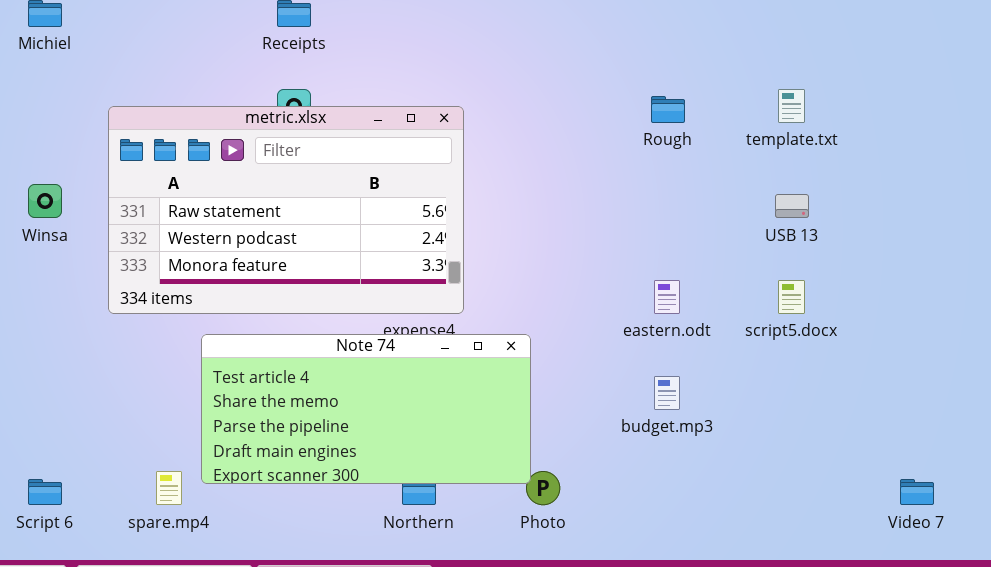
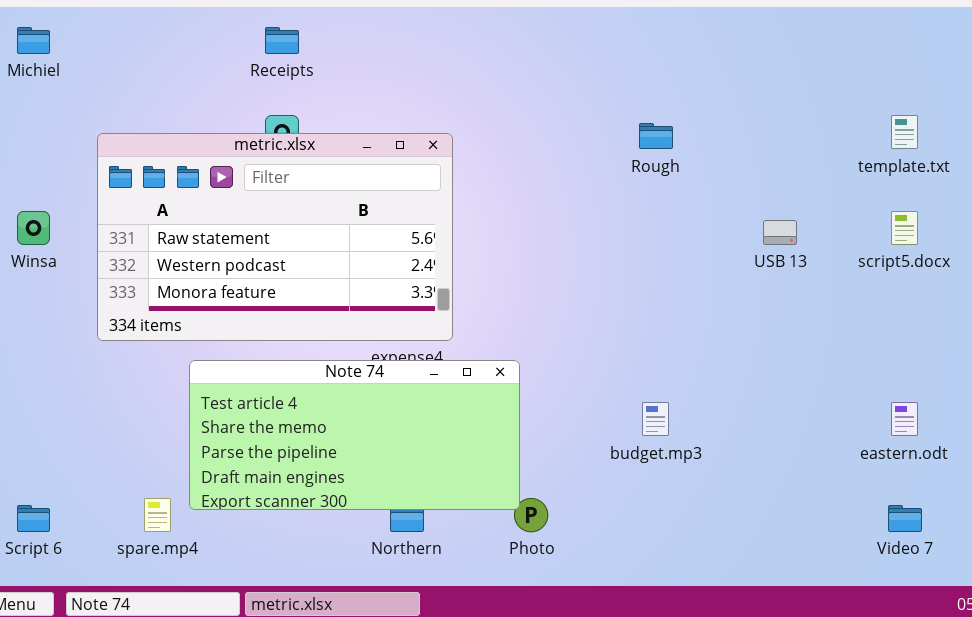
template.txt: [778,89,805,123] -> [891,115,918,149], moved
eastern.odt: [654,280,680,314] -> [891,402,918,436], moved
script5.docx: [778,280,805,314] -> [891,211,918,245], moved

